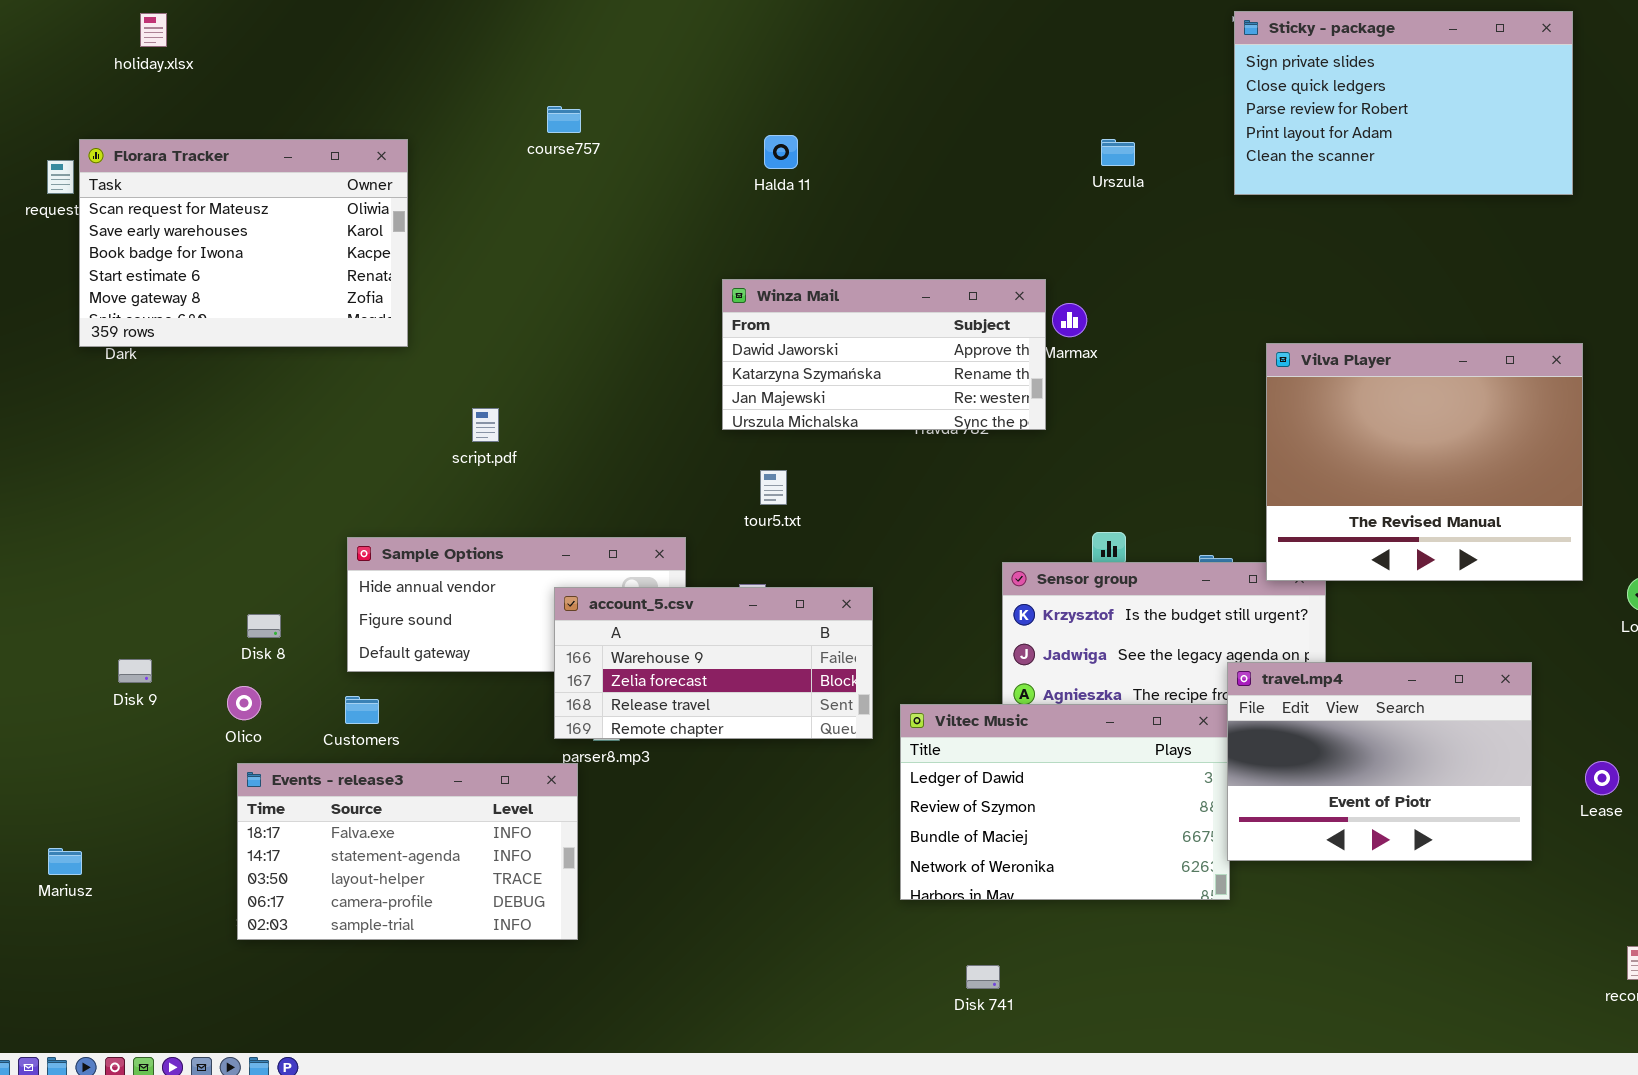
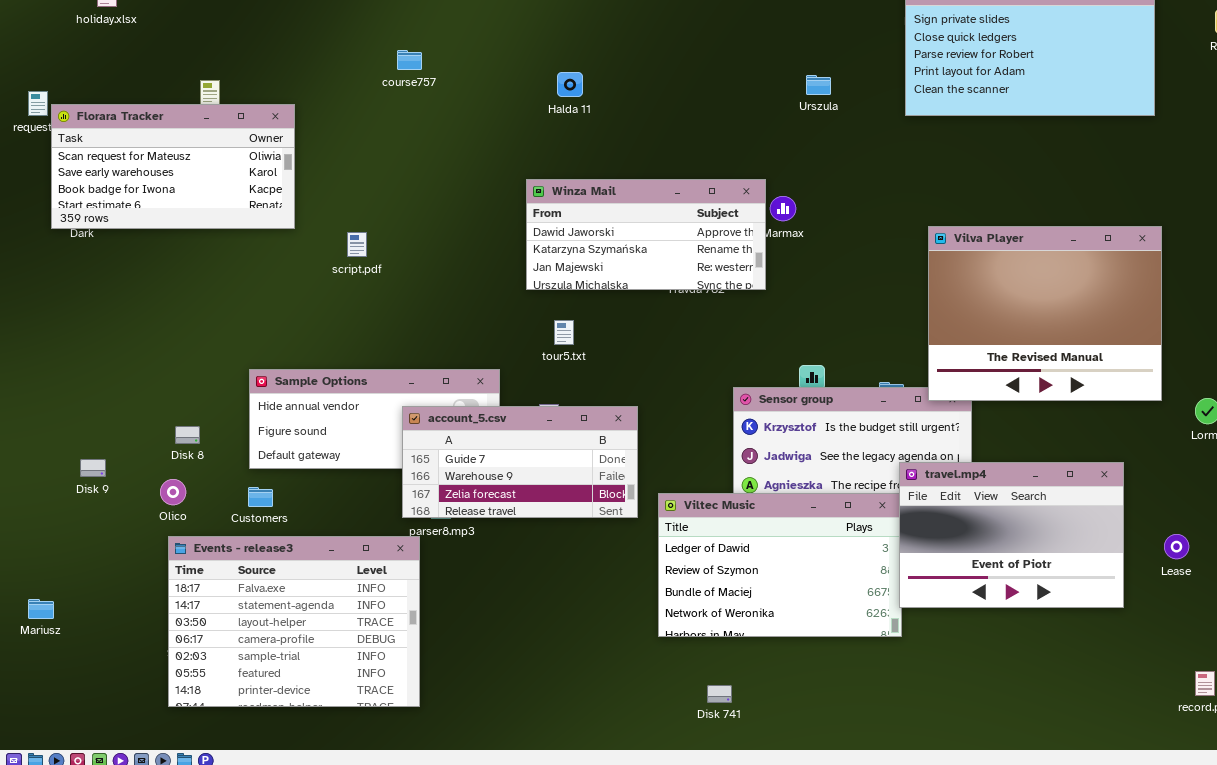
Florara Tracker: [79,139,408,347] -> [51,104,295,229], resized
script.pdf: [472,408,499,442] -> [347,232,367,257], moved
account_5.csv: [554,587,873,739] -> [402,406,638,518], scrolled up 1 row
Events - release3: [237,763,578,940] -> [168,536,420,707], resized

